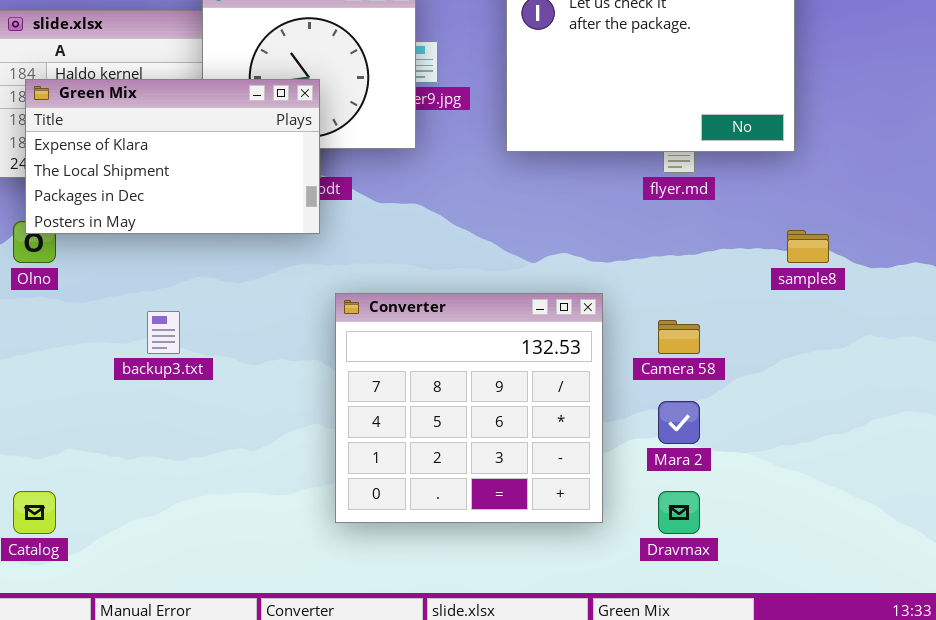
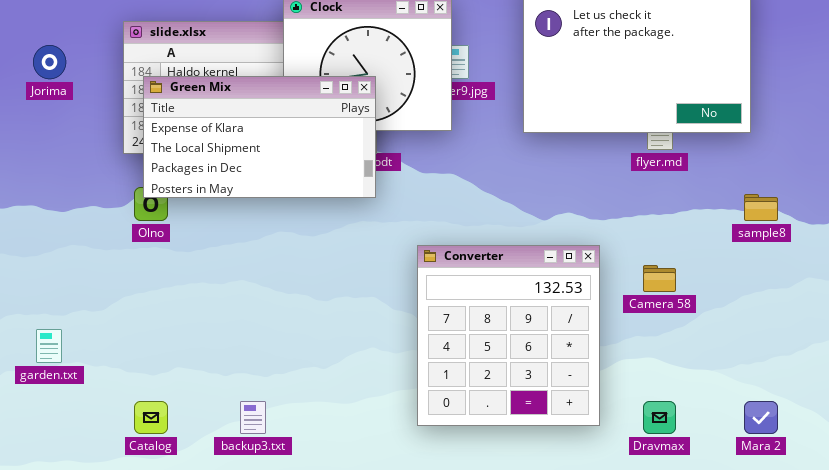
Converter: [335,293,603,523] -> [417,245,600,426], resized
backup3.txt: [147,311,180,354] -> [240,401,266,434], moved
Mara 2: [658,401,700,444] -> [744,401,778,434], moved

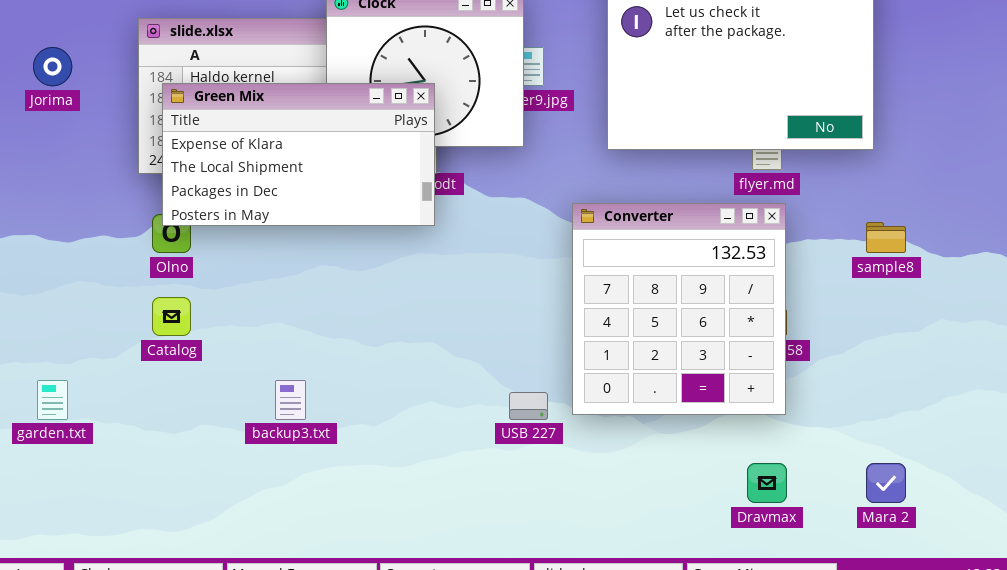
Converter: [417,245,600,426] -> [572,203,786,415], moved
Catalog: [134,401,168,434] -> [152,297,191,336], moved
backup3.txt: [240,401,266,434] -> [275,380,306,420], moved

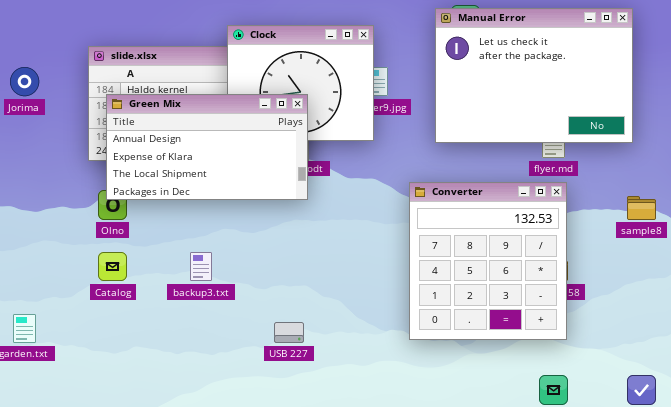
Green Mix: [162,83,435,226] -> [106,94,308,200], scrolled up 1 row
backup3.txt: [275,380,306,420] -> [190,252,212,281], moved
USB 227: [509,392,548,420] -> [274,322,304,343], moved

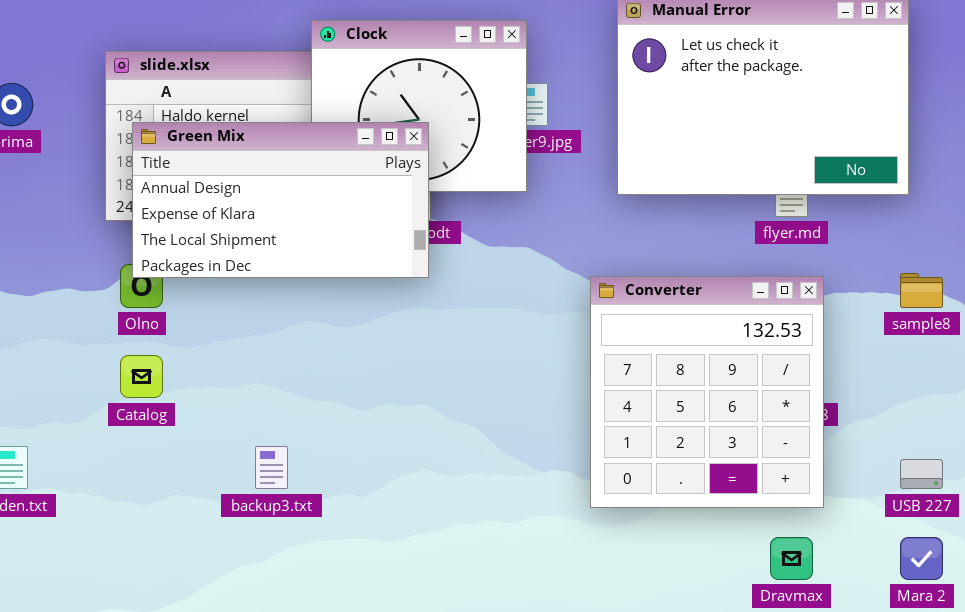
Converter: [409,182,567,340] -> [590,276,824,508], moved
backup3.txt: [190,252,212,281] -> [255,446,288,489], moved
USB 227: [274,322,304,343] -> [900,459,943,489], moved

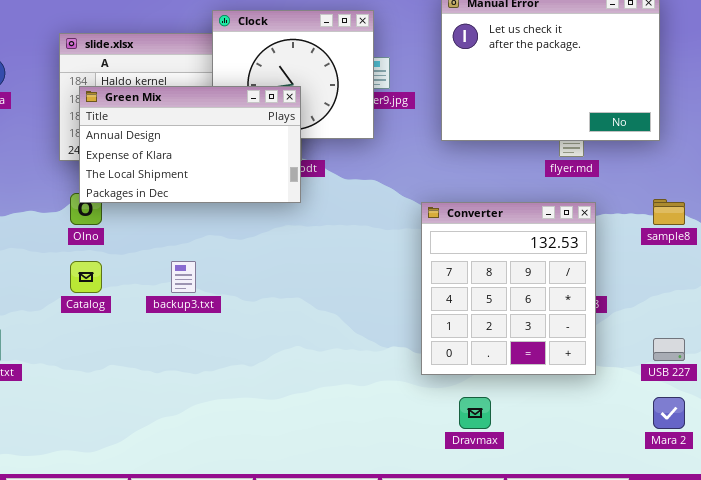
backup3.txt: [255,446,288,489] -> [171,261,196,293], moved
Dravmax: [770,537,813,580] -> [459,397,491,429], moved

